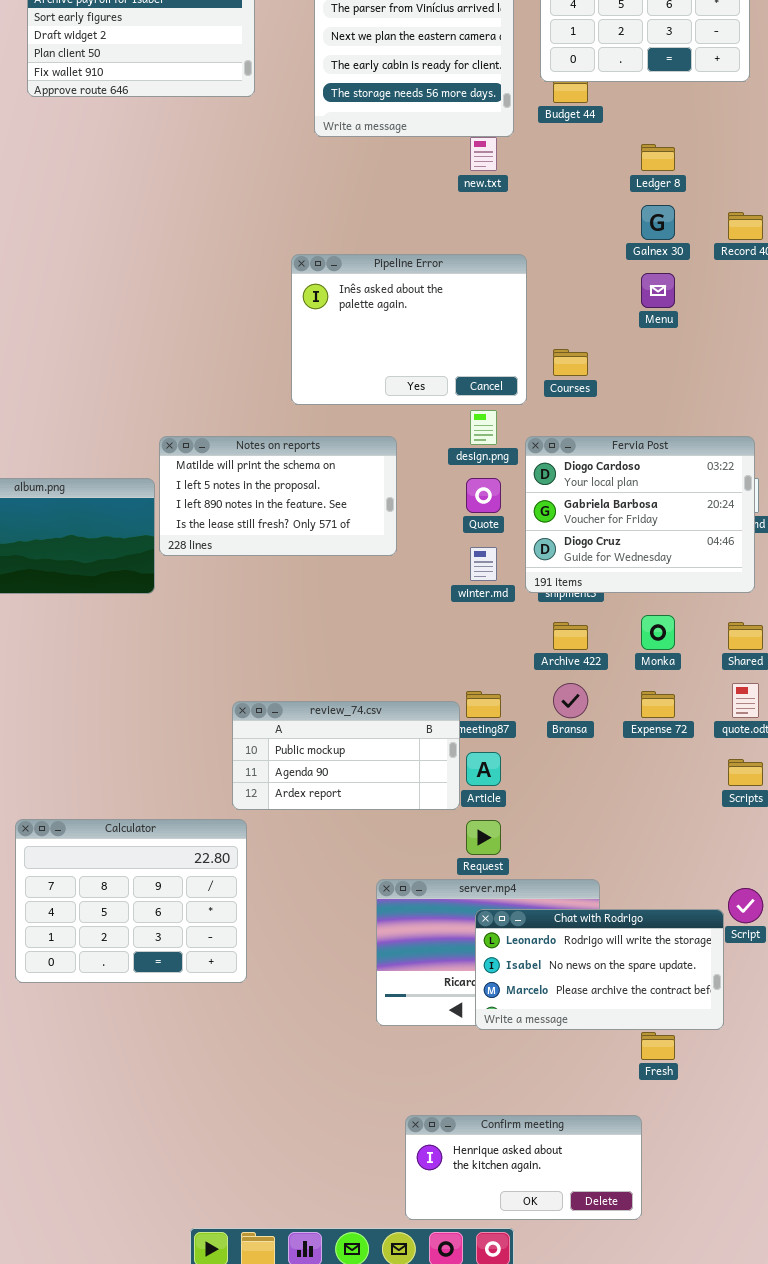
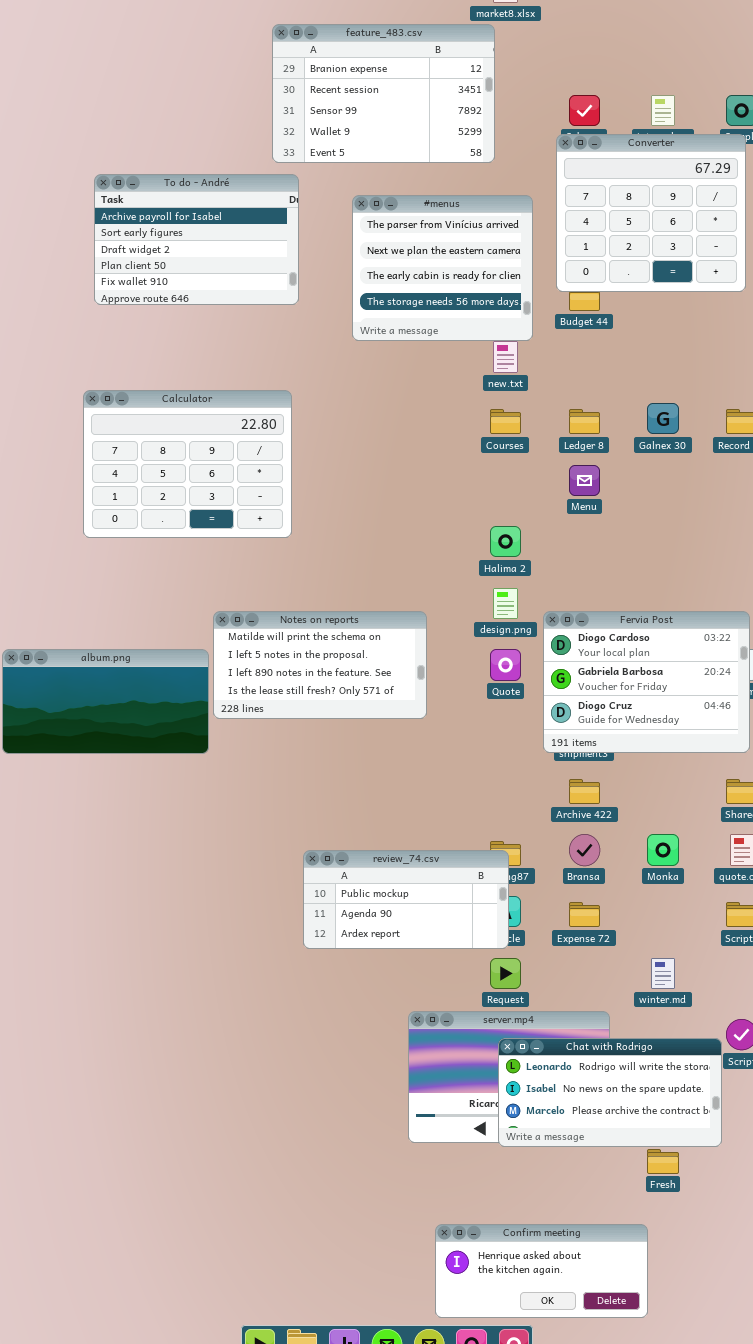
Ledger 8: [641,144,675,171] -> [569,409,600,434], moved
Pipeline Error: [291,254,527,405] -> none, closed
Menu: [641,273,675,308] -> [569,465,600,496], moved
Courses: [553,349,588,376] -> [490,409,521,434], moved
winter.md: [470,547,497,581] -> [651,958,675,989], moved
Monka: [641,615,675,650] -> [647,834,679,866], moved
Expense 72: [641,691,675,718] -> [569,902,600,927], moved
review_74.csv: [232,701,460,810] -> [303,850,509,949], moved
Calculator: [15,819,247,983] -> [83,390,292,538], moved

